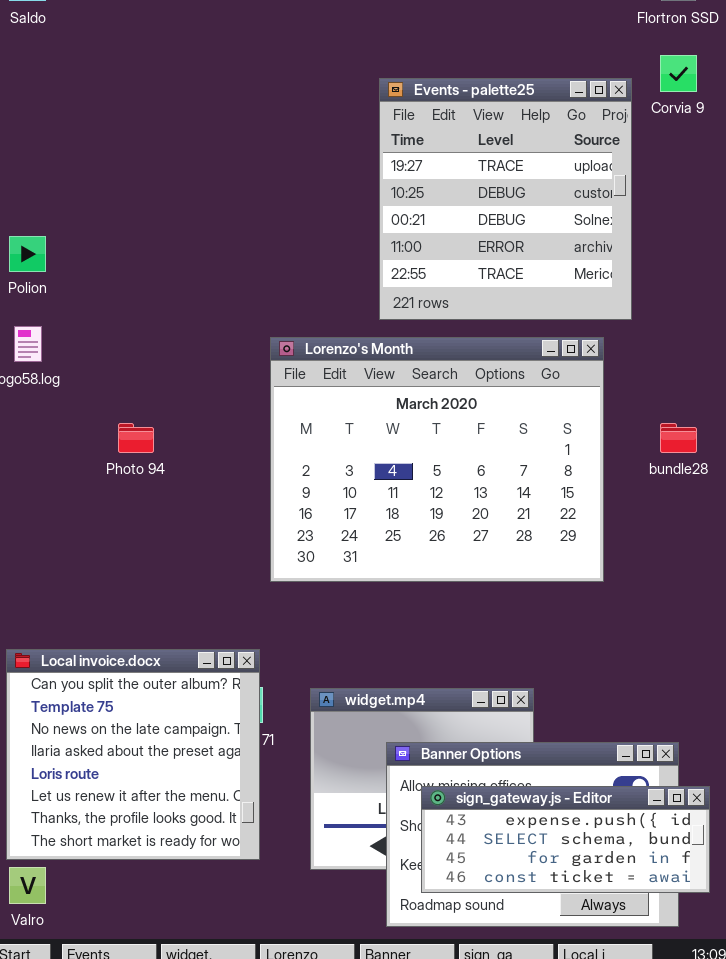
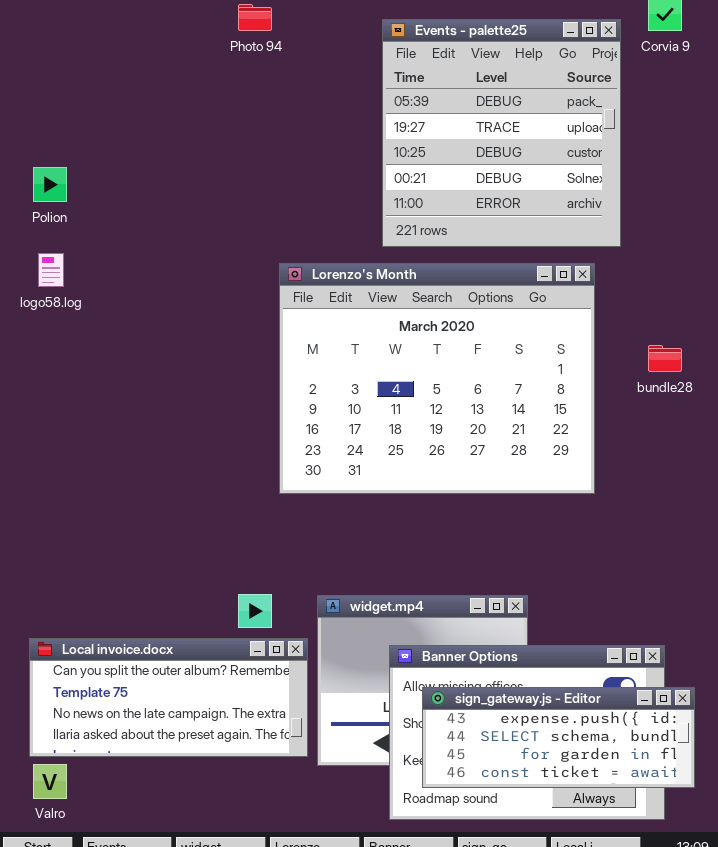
Events - palette25: [379,78,632,320] -> [382,19,621,247], scrolled up 1 row
Photo 94: [118,423,154,453] -> [238,4,272,31], moved
Local invoice.docx: [6,649,260,860] -> [29,638,308,757], resized

